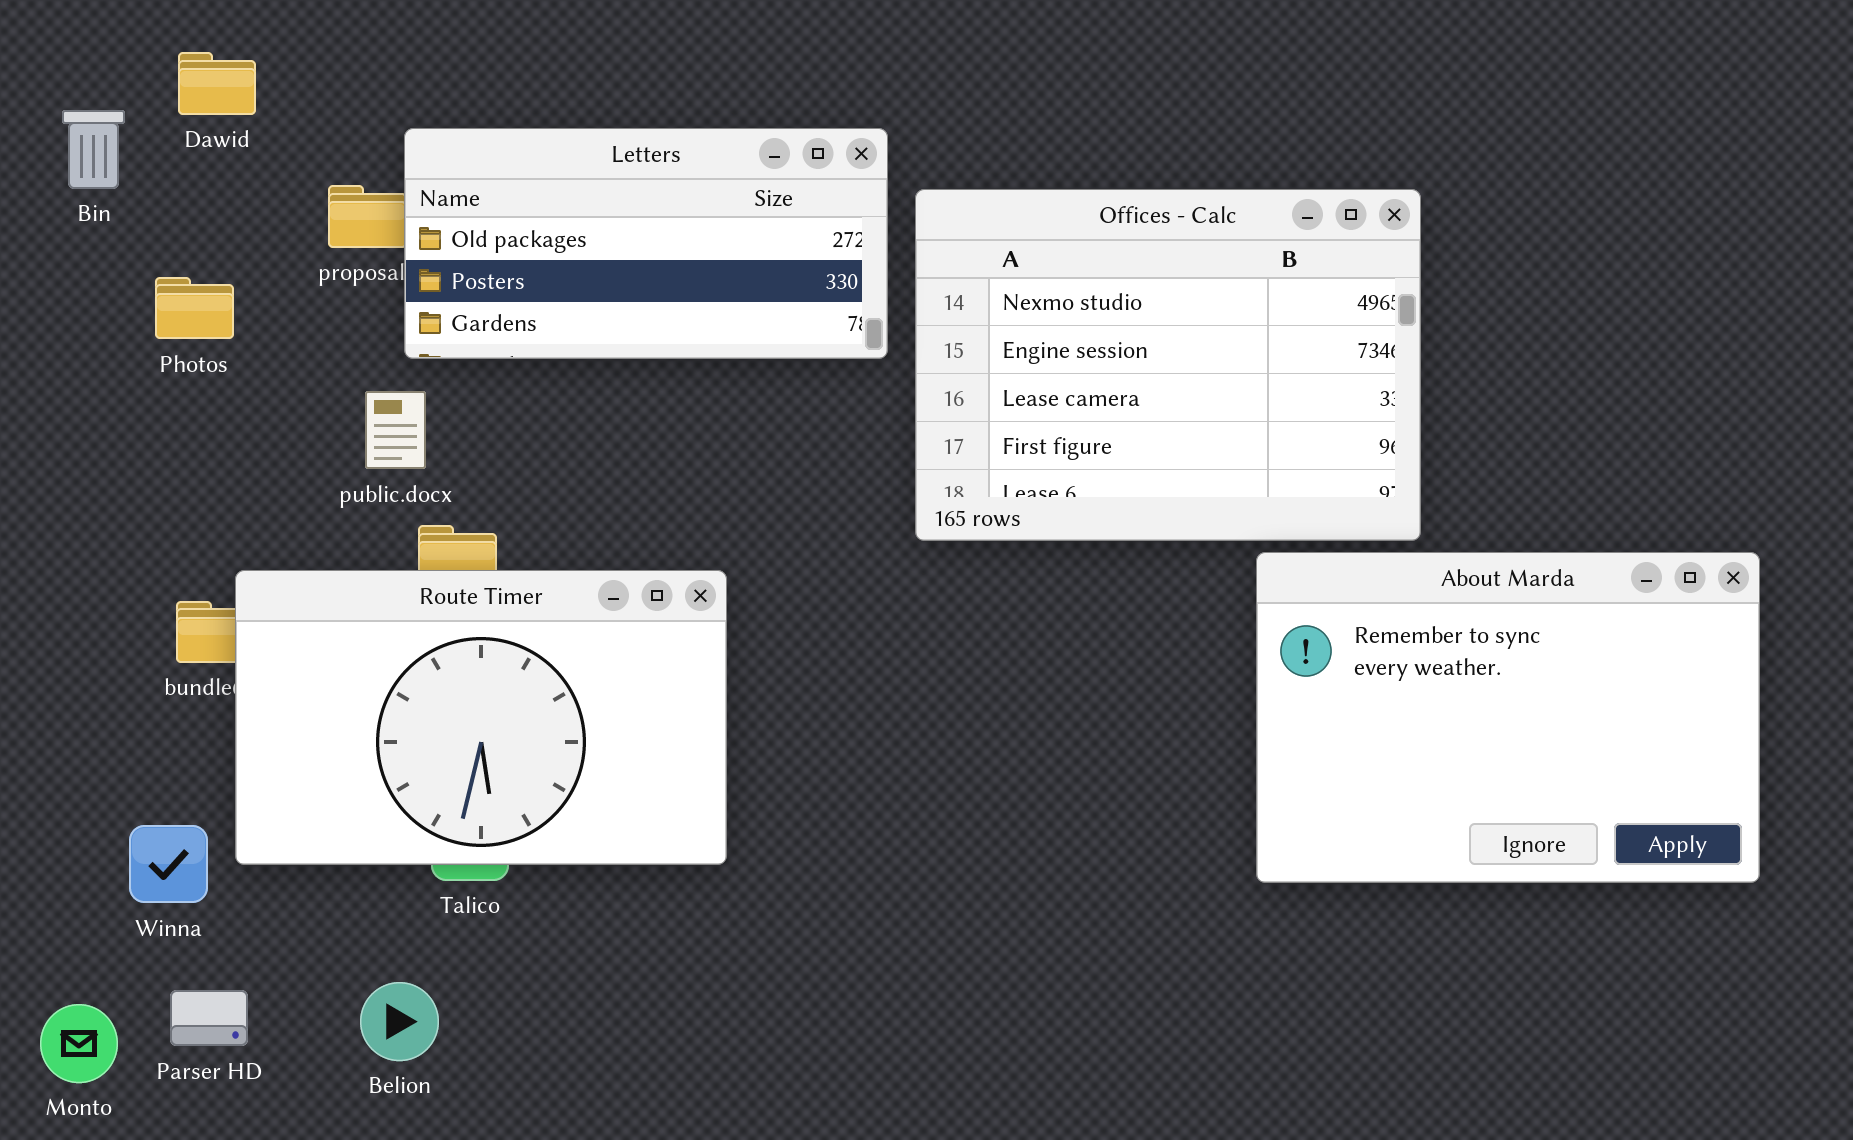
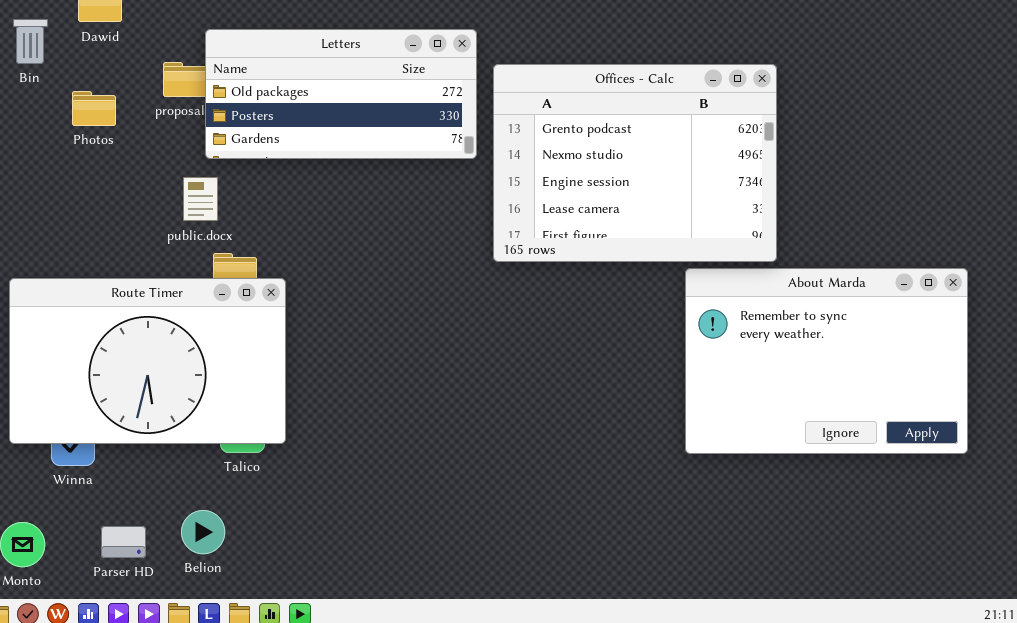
Offices - Calc: [915,189,1421,541] -> [493,64,777,262], scrolled up 1 row
Photos: [155,277,234,339] -> [72,91,116,126], moved
Route Timer: [235,570,727,865] -> [9,278,286,444], moved
Parser HD: [170,990,248,1046] -> [101,526,146,558], moved

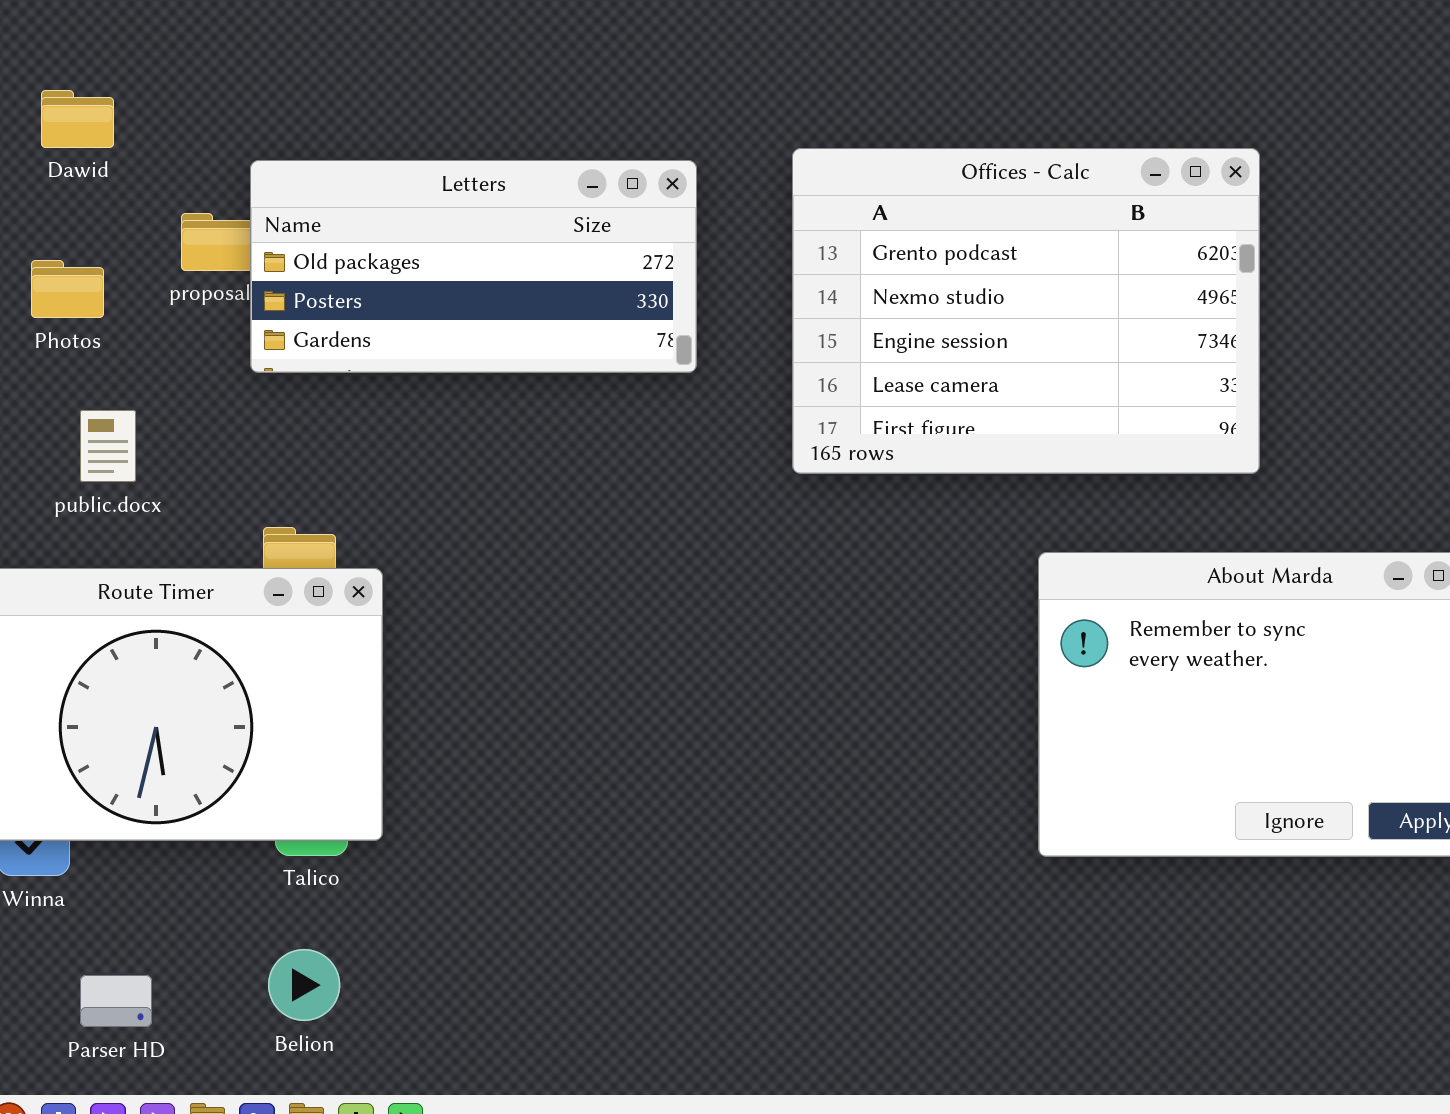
Offices - Calc: [493,64,777,262] -> [792,148,1260,474], moved
public.docx: [183,177,218,221] -> [80,410,136,482], moved
Belion: [181,510,225,554] -> [268,949,340,1021], moved

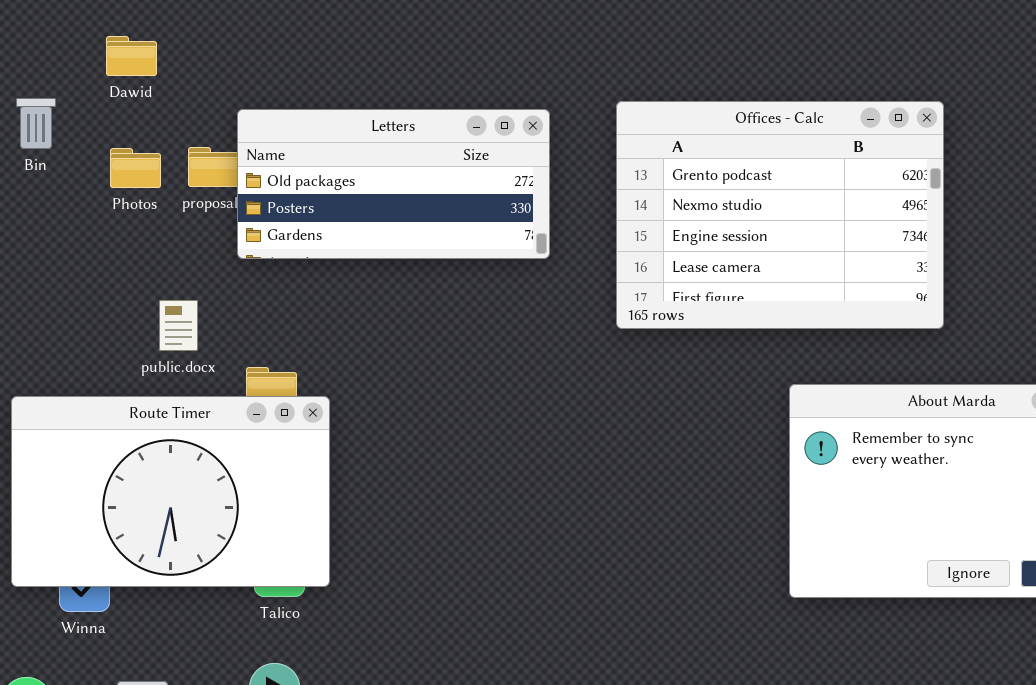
Dawid: [41,90,114,148] -> [106,36,157,76], moved
Photos: [31,260,104,318] -> [110,148,161,188], moved
public.docx: [80,410,136,482] -> [159,300,198,351], moved

